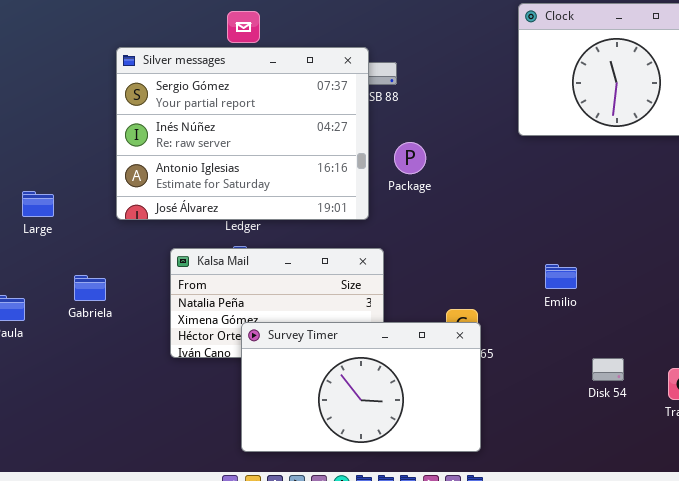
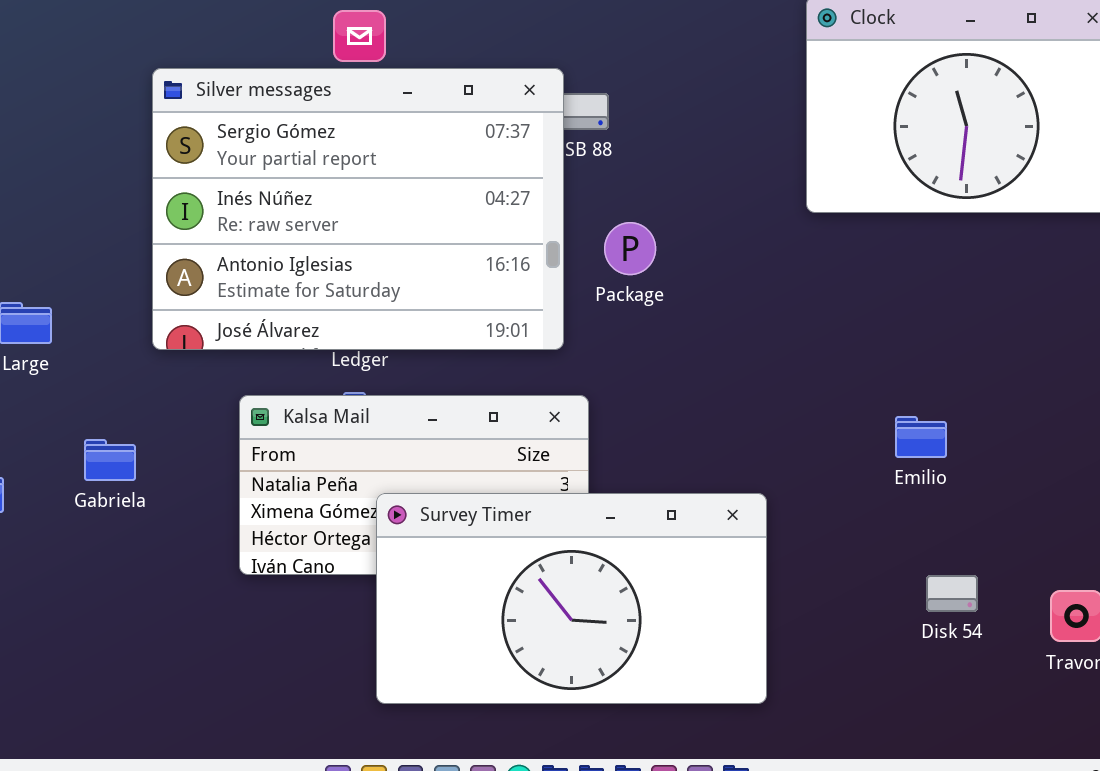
Emilio: [545,264,577,289] -> [895,416,947,458], moved
Survey Timer: [241,322,481,452] -> [376,493,767,704], moved

